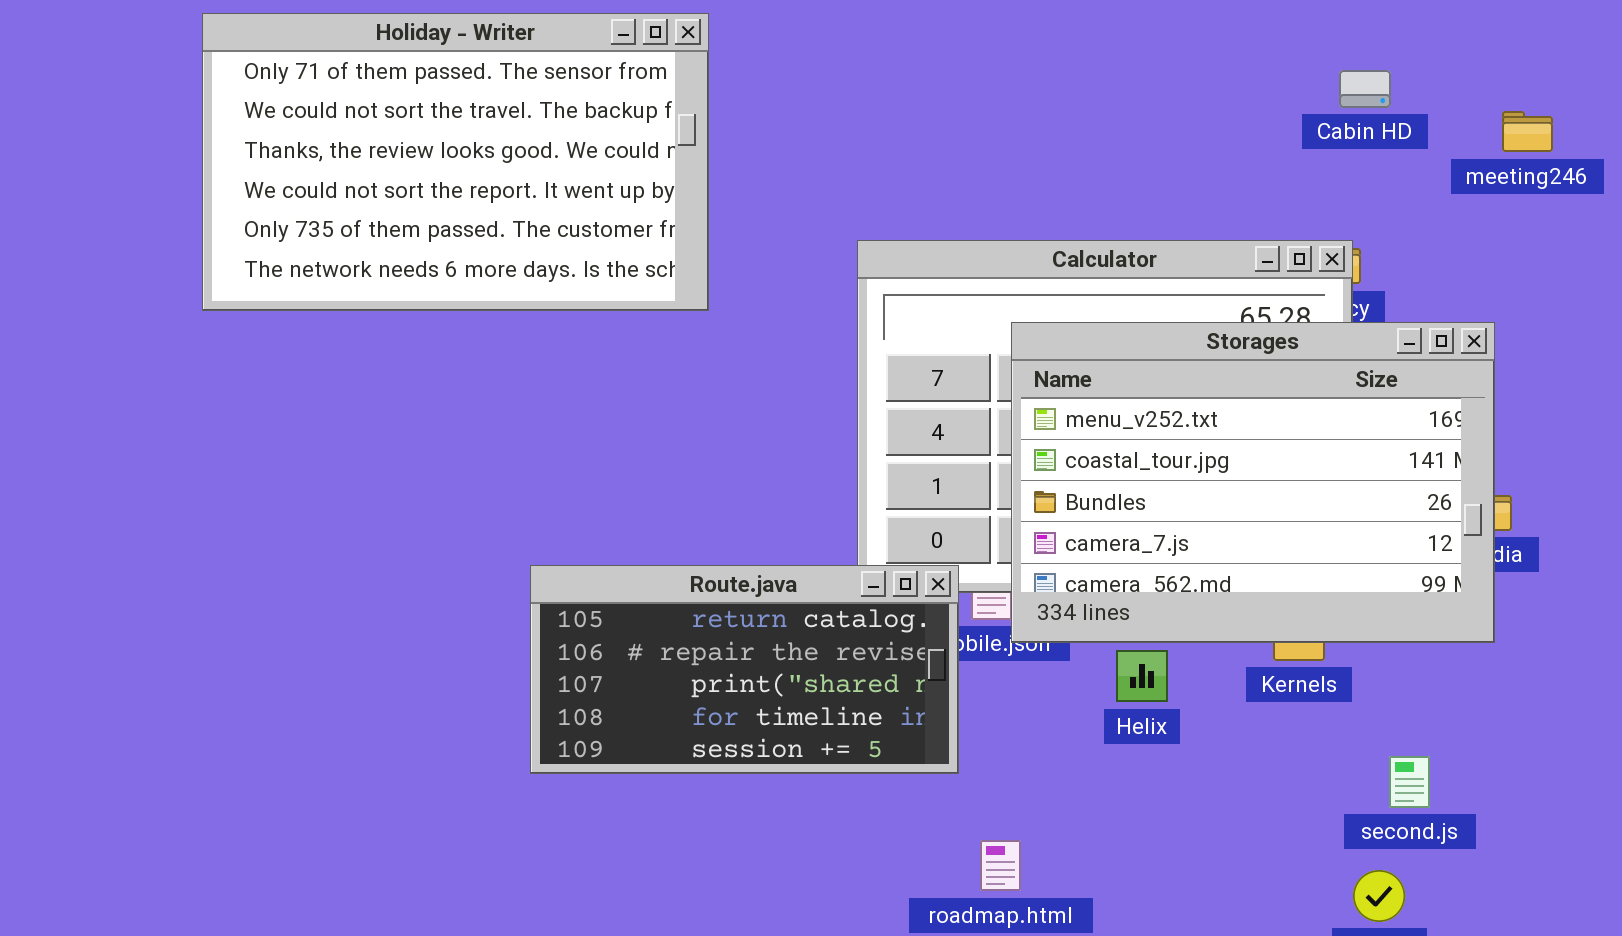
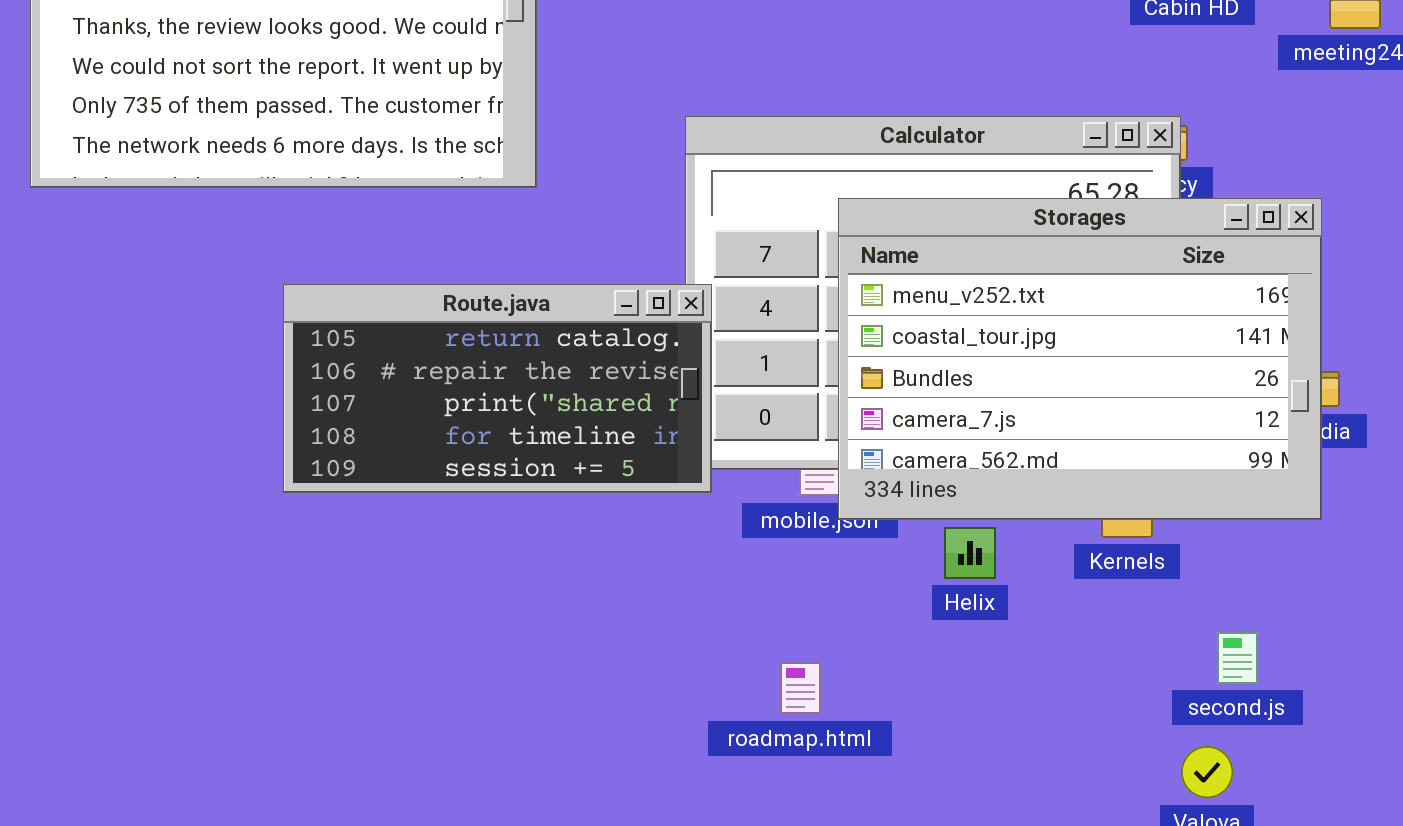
Route.java: [530,565,959,774] -> [283,284,712,493], moved
roadmap.html: [980,840,1021,891] -> [780,662,821,714], moved

